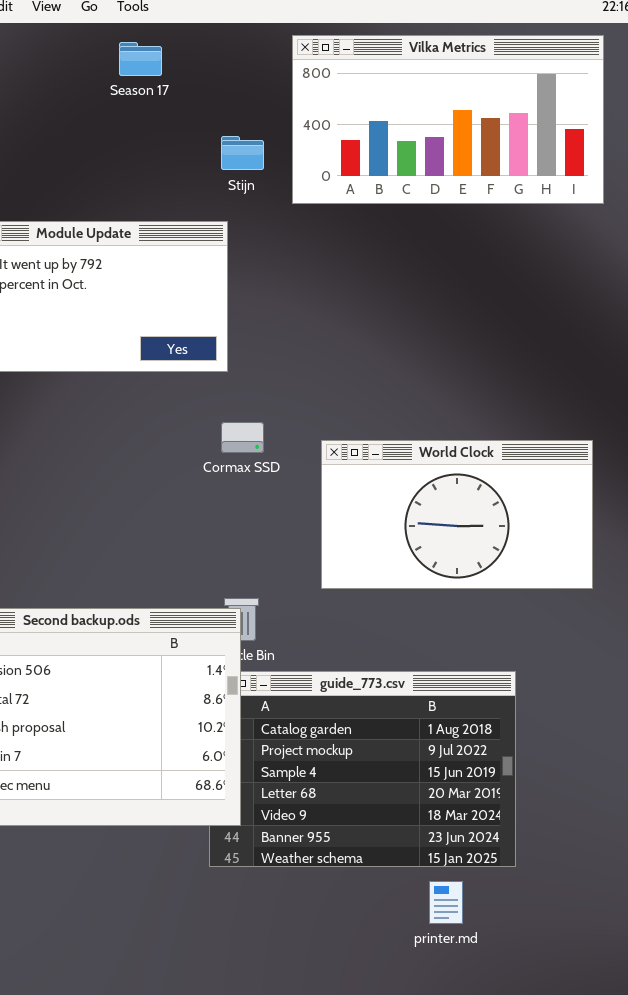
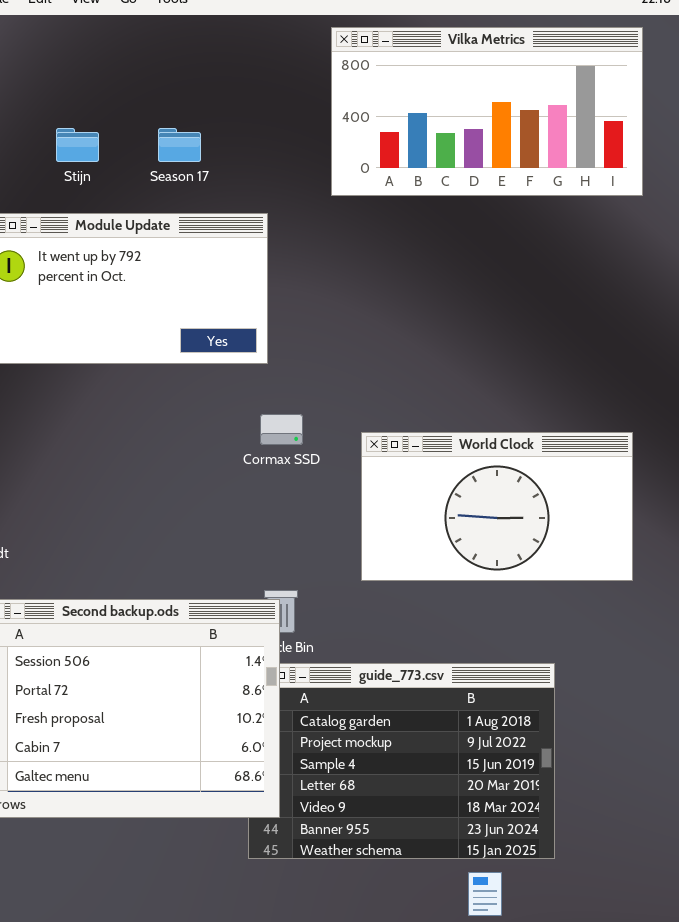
Season 17: [119,42,162,76] -> [158,128,201,162], moved
Stijn: [221,136,264,170] -> [56,128,99,162], moved

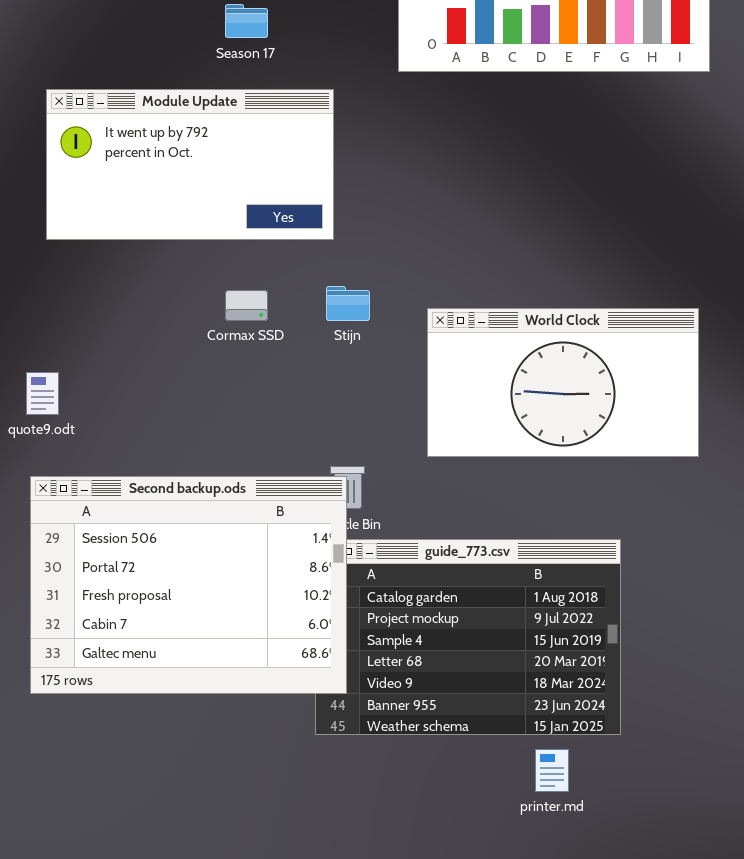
Stijn: [56,128,99,162] -> [326,286,370,321], moved
Cormax SSD: [260,414,303,445] -> [225,290,268,321], moved

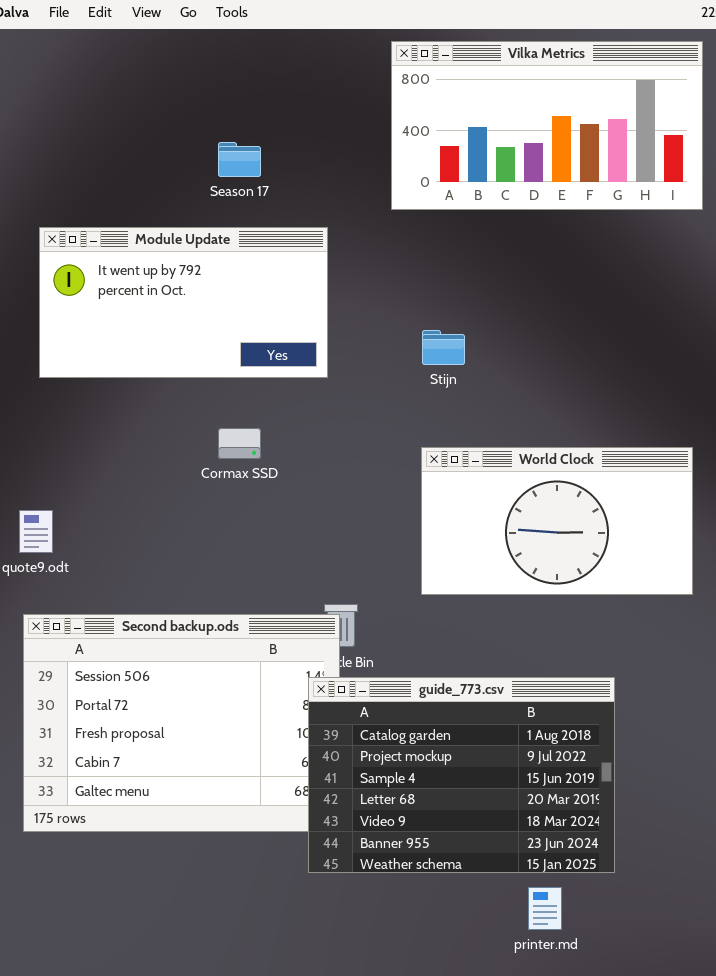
Stijn: [326,286,370,321] -> [422,330,465,365], moved
guide_773.csv: [315,539,621,735] -> [308,677,615,873], raised

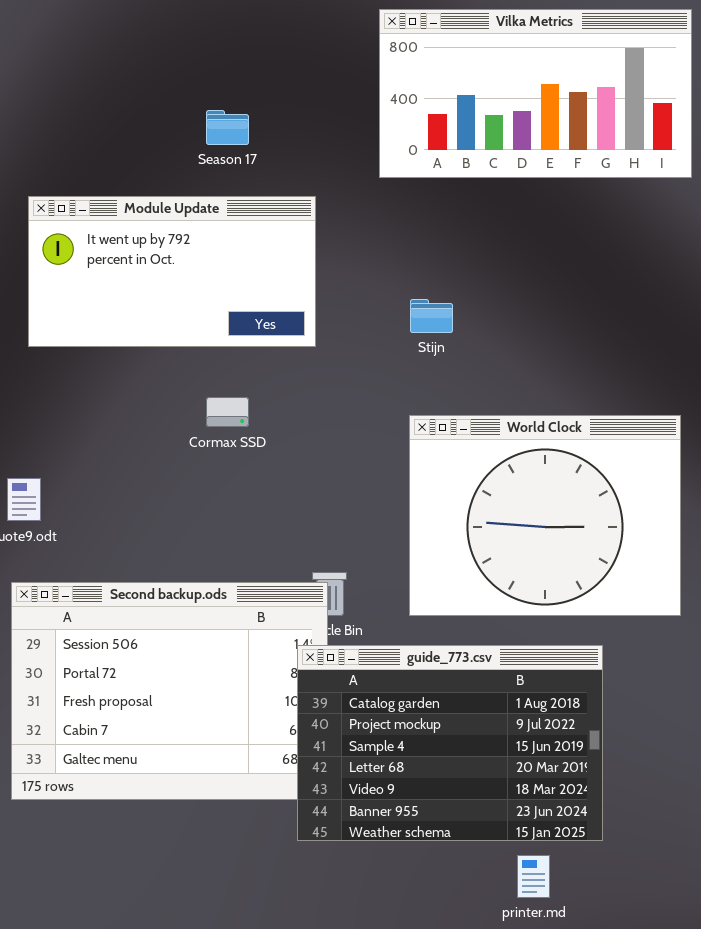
World Clock: [421,447,693,595] -> [409,415,681,616], resized

